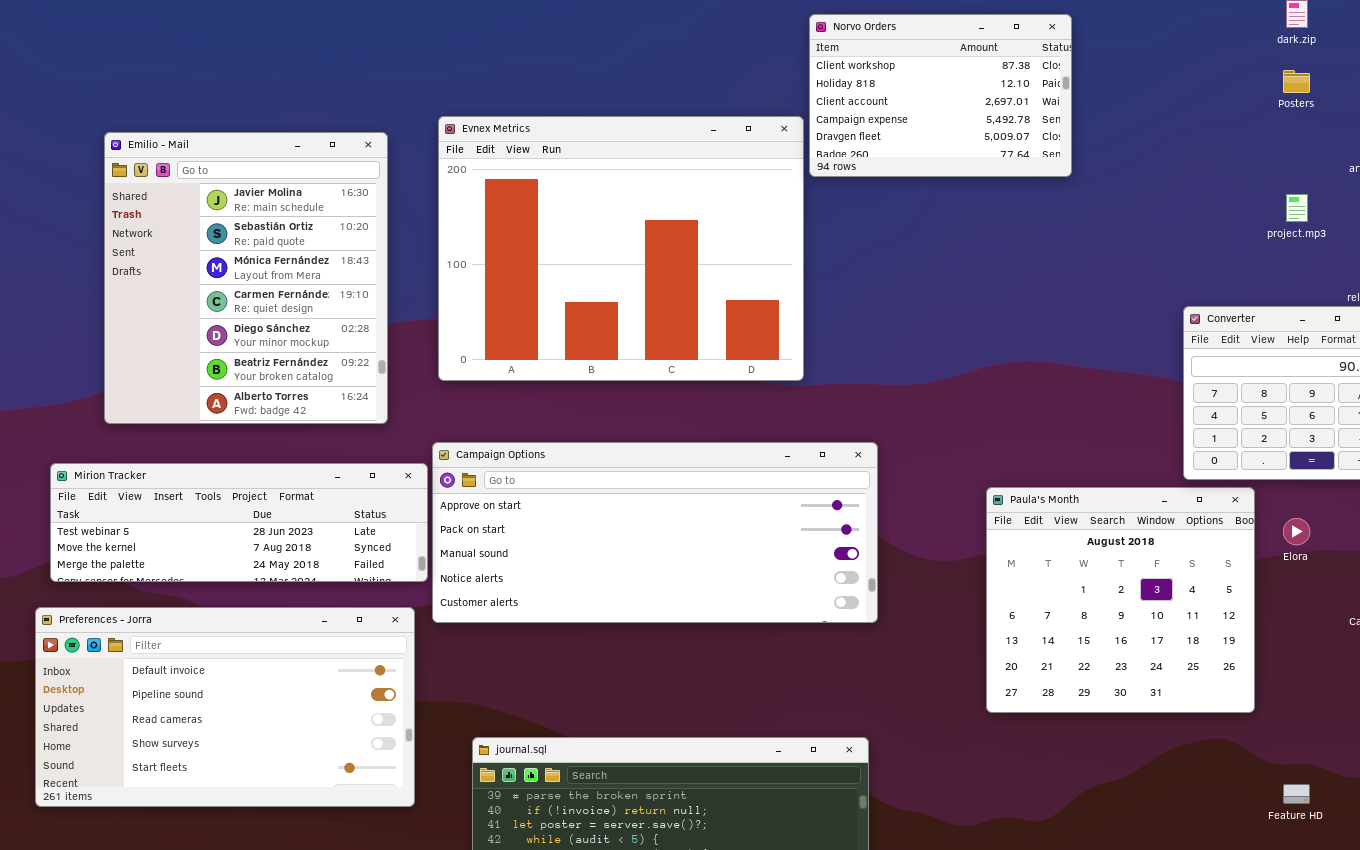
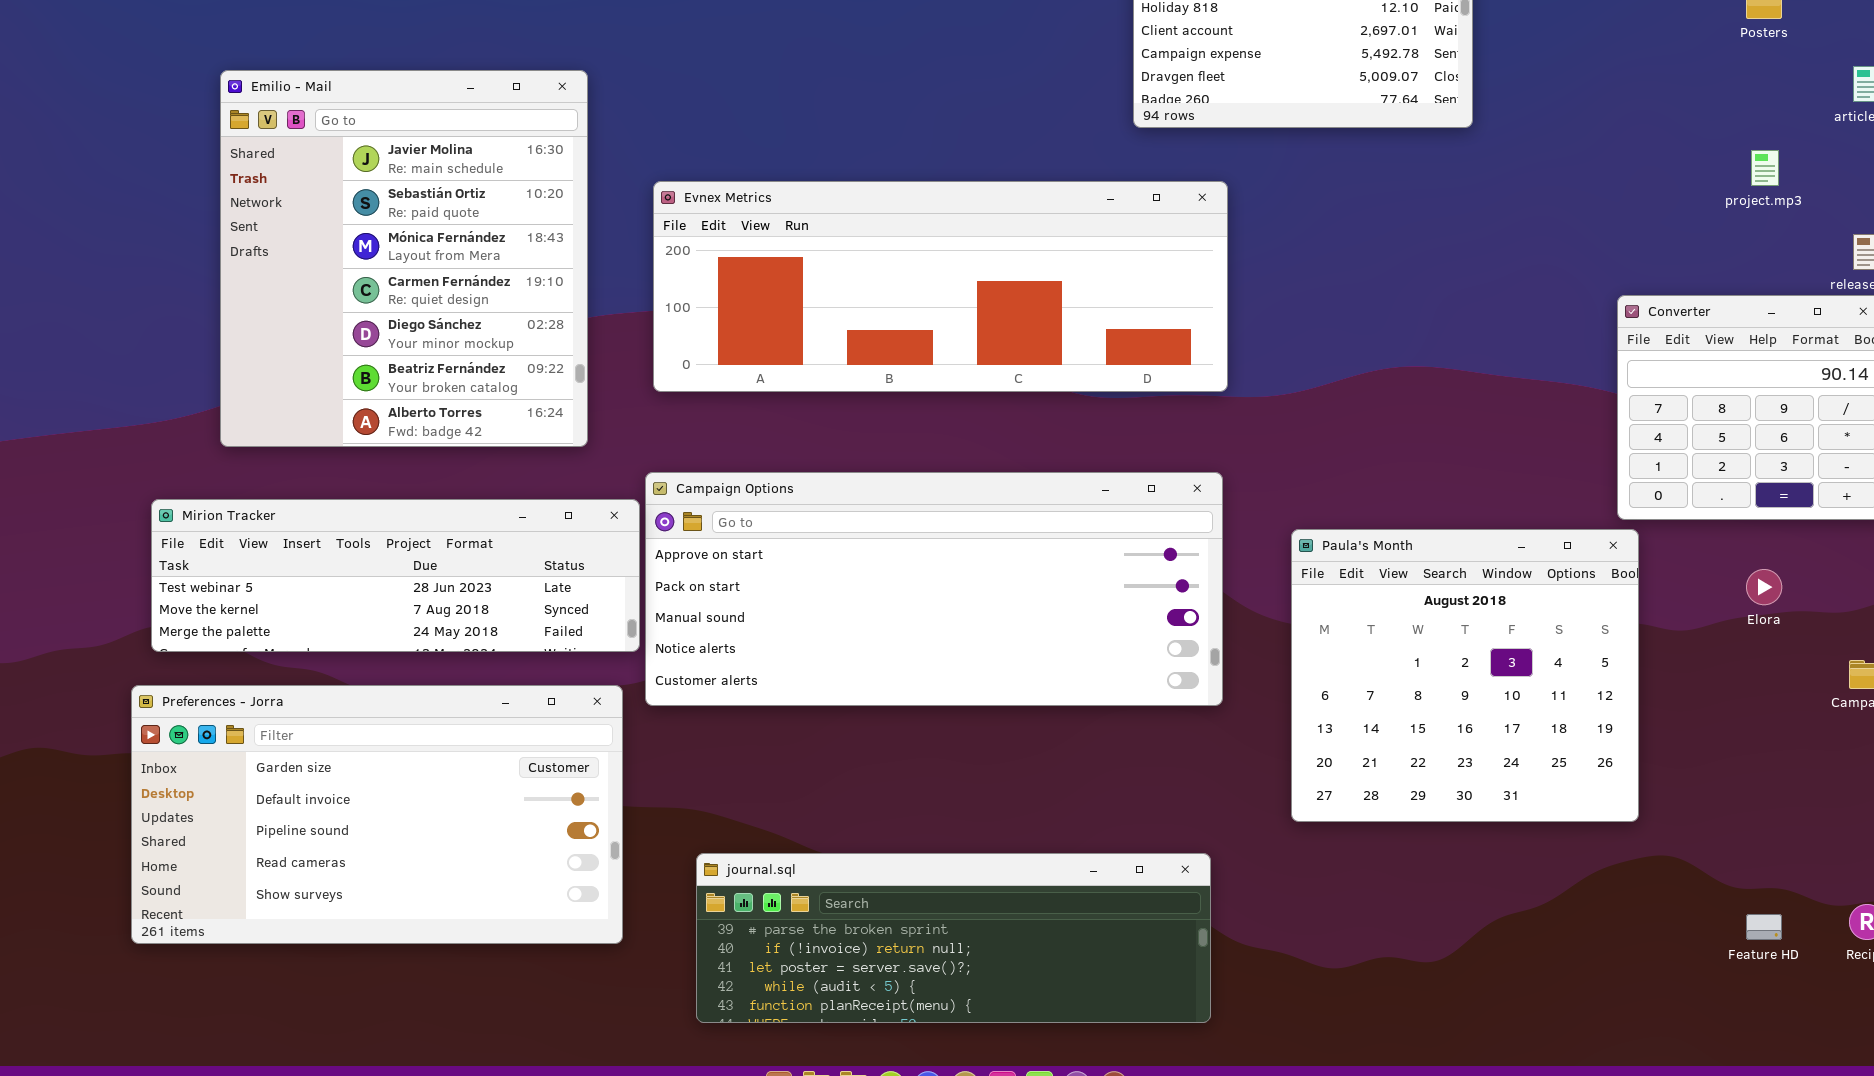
Evnex Metrics: [438,116,804,381] -> [653,181,1228,392], resized
Paula's Month: [986,487,1255,713] -> [1291,529,1639,822], moved
Preferences - Jorra: [35,607,415,807] -> [131,685,623,944], scrolled up 1 row

